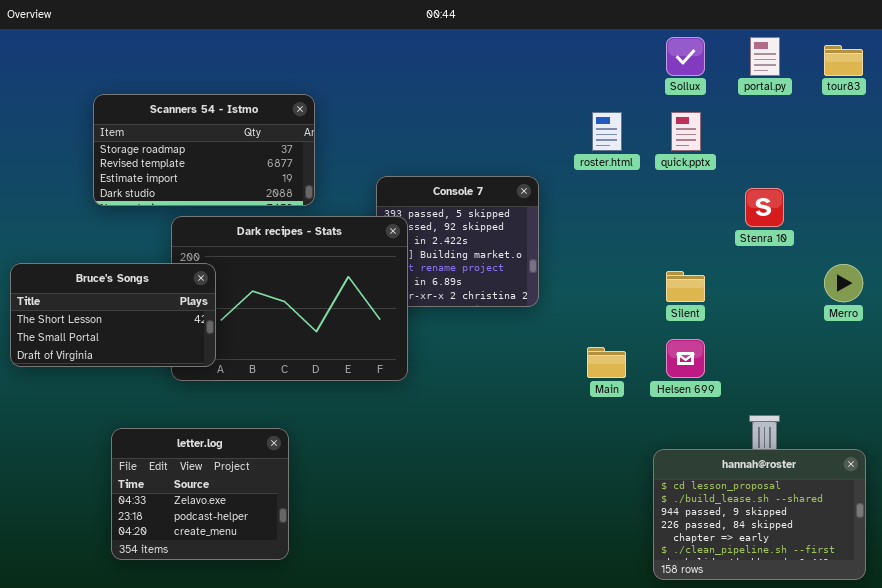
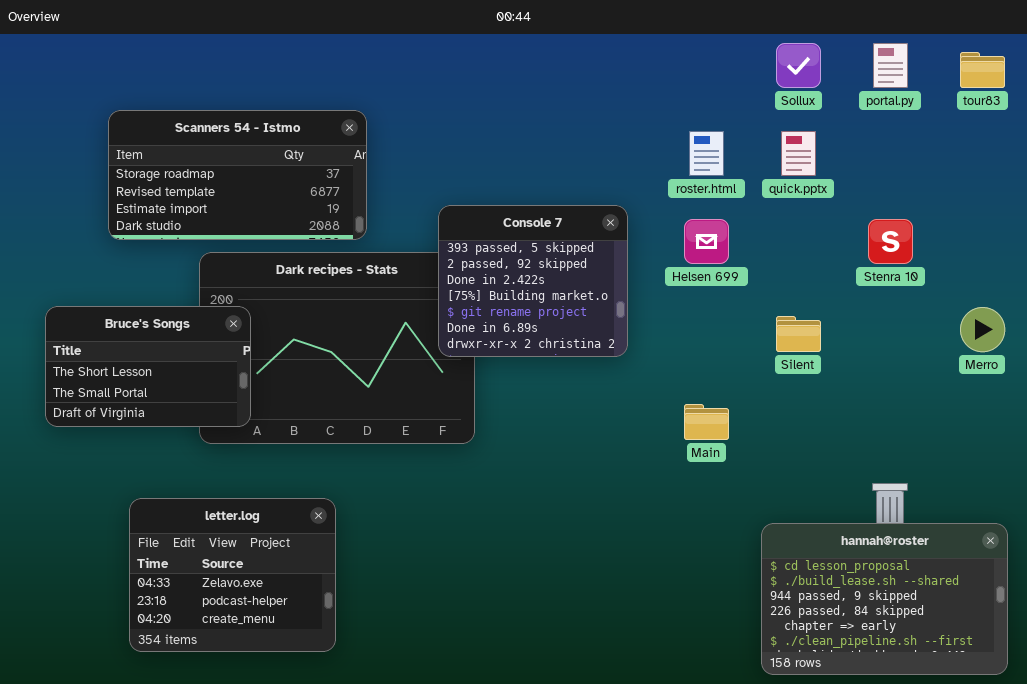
Console 7: [376,176,539,307] -> [438,205,628,357], raised
Bruce's Songs: [10,263,216,367] -> [45,306,251,427], resized
Helsen 699: [666,339,705,378] -> [684,219,729,264], moved

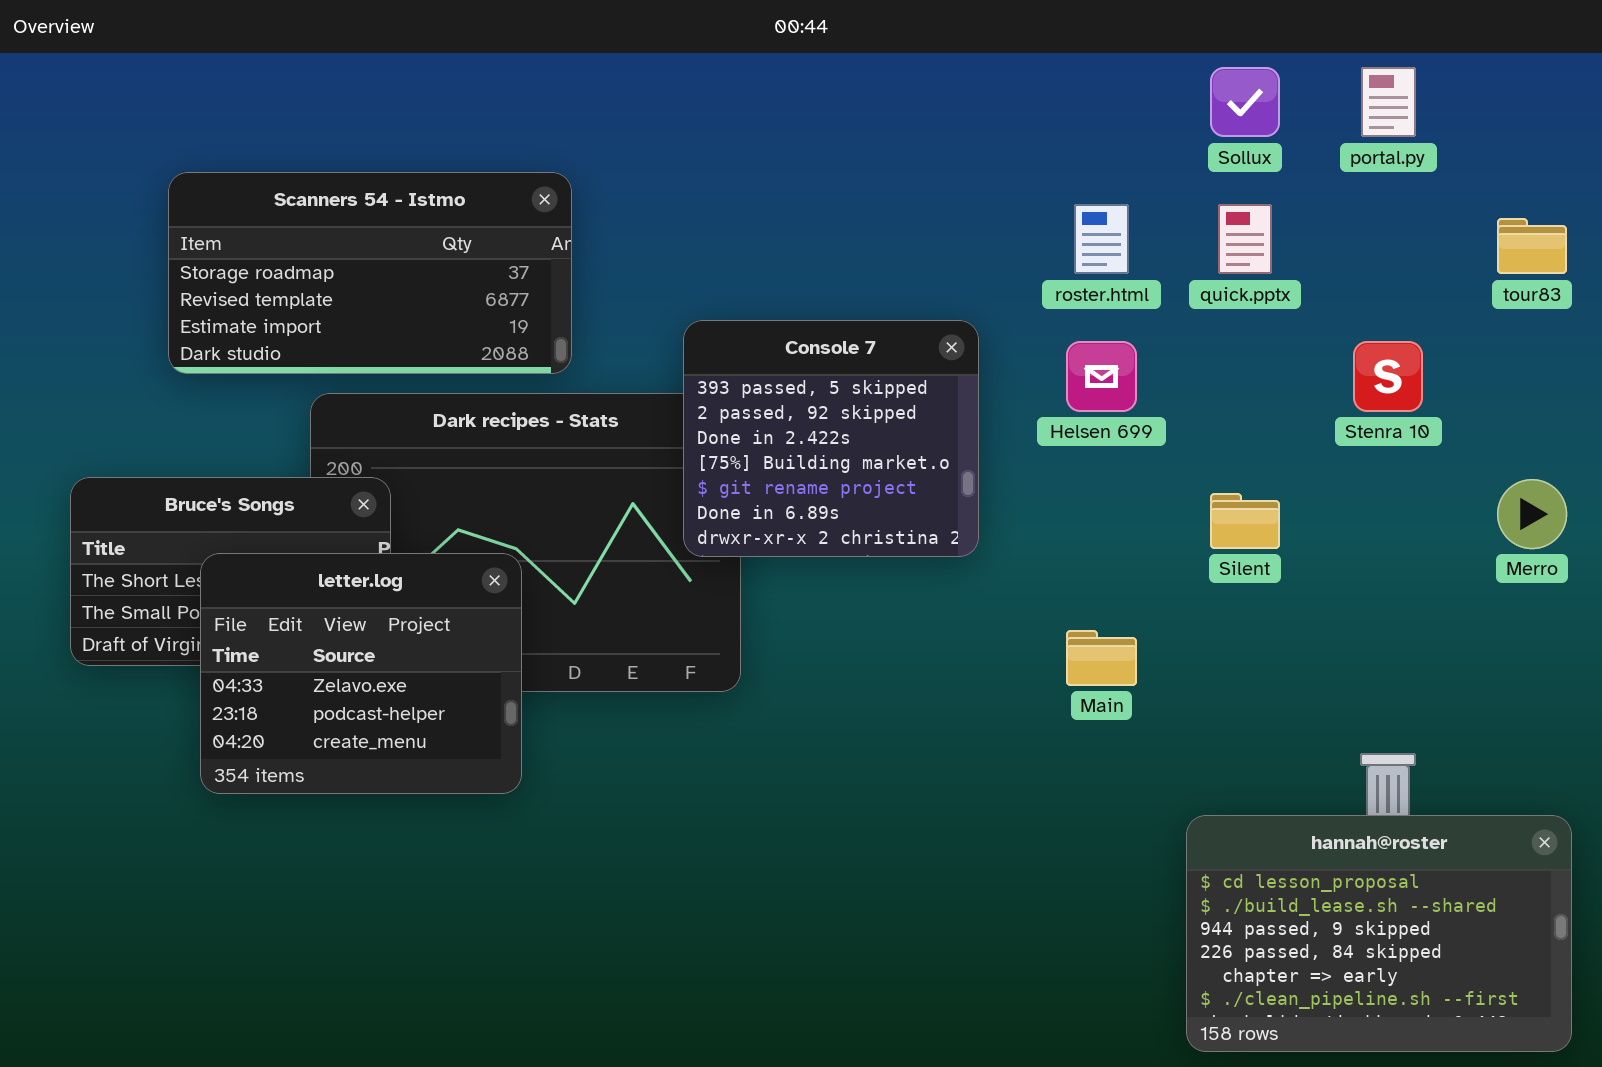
tour83: [960,52,1005,88] -> [1497,218,1567,274], moved
letter.log: [129,498,336,652] -> [200,553,522,794], moved

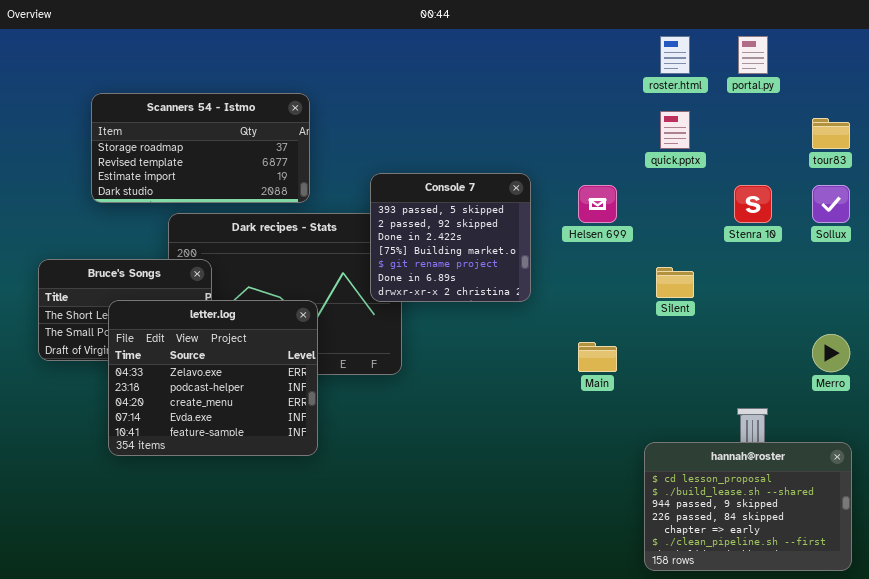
Sollux: [1210,67,1280,137] -> [812,185,850,223], moved
roster.html: [1074,204,1129,274] -> [660,36,690,74], moved
Merro: [1497,479,1567,549] -> [812,334,850,372], moved
letter.log: [200,553,522,794] -> [108,300,318,456], resized

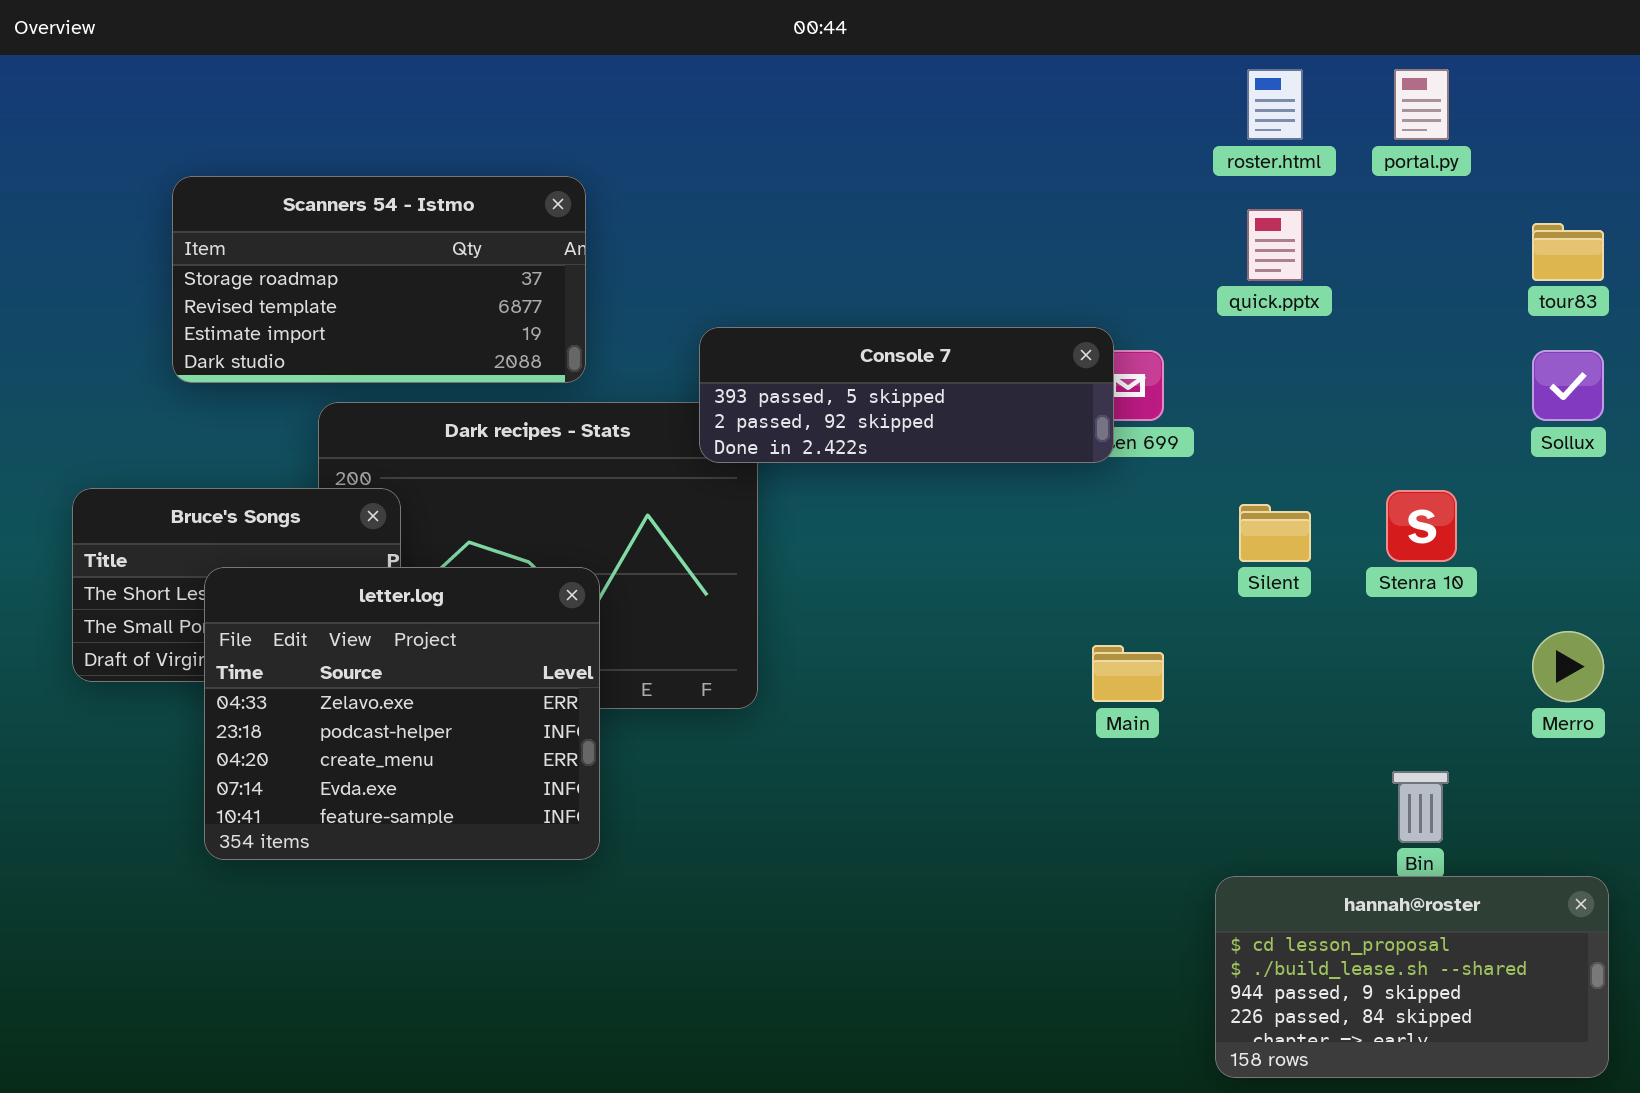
Console 7: [370,173,531,302] -> [699,327,1114,463], resized
Stenra 10: [734,185,772,223] -> [1386,490,1457,562], moved
hannah@roster: [644,442,852,571] -> [1215,876,1609,1078], resized

